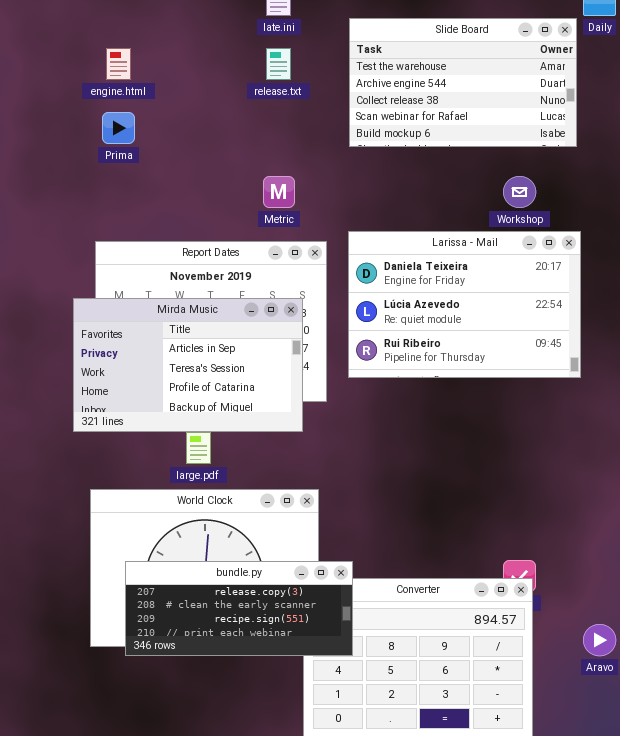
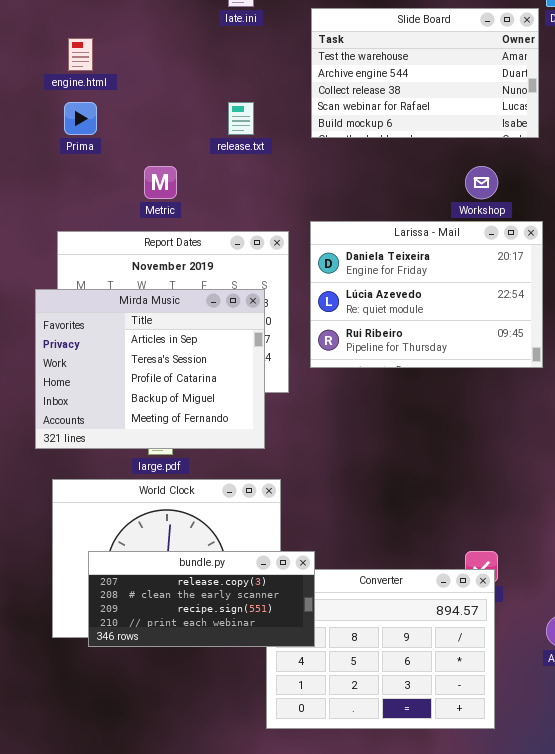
release.txt: [266,48,291,80] -> [228,102,254,135], moved
Metric: [263,176,295,208] -> [144,166,177,199], moved
Mirda Music: [73,298,303,432] -> [35,289,265,449], resized

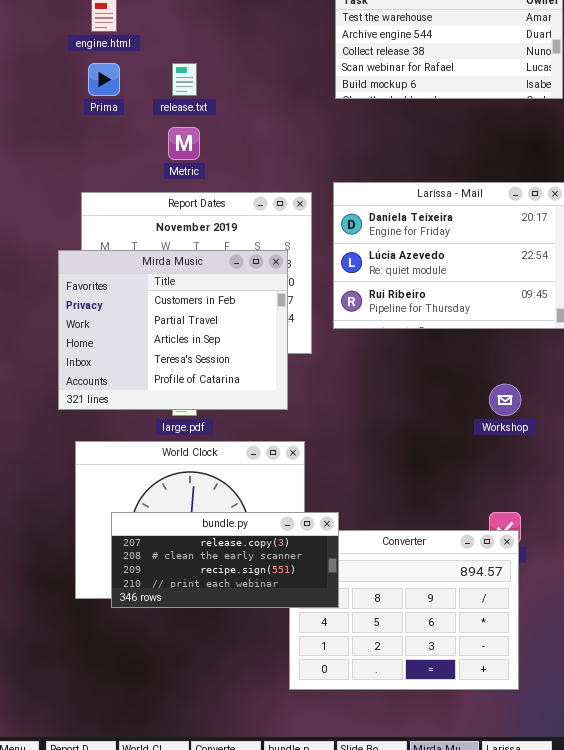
release.txt: [228,102,254,135] -> [172,63,197,96], moved
Workshop: [465,166,498,199] -> [489,384,521,416], moved
Mirda Music: [35,289,265,449] -> [58,250,288,410], scrolled up 2 rows

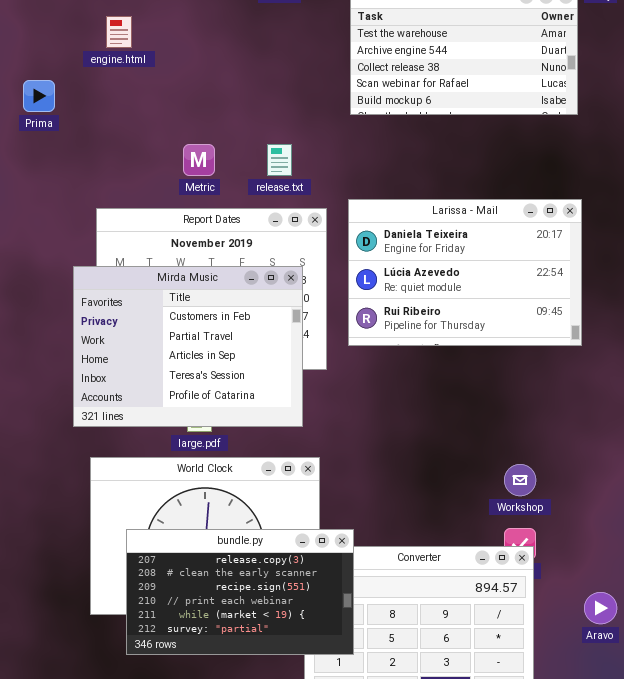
Prima: [88,63,120,96] -> [23,80,55,112], moved
release.txt: [172,63,197,96] -> [267,144,292,176], moved
Workshop: [489,384,521,416] -> [504,464,536,496], moved
bundle.py: [111,512,339,608] -> [126,529,354,655], resized

